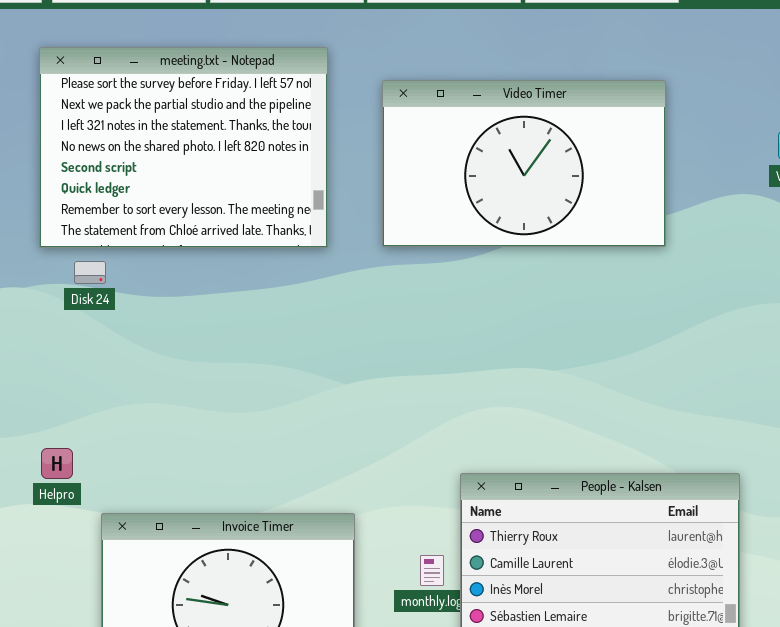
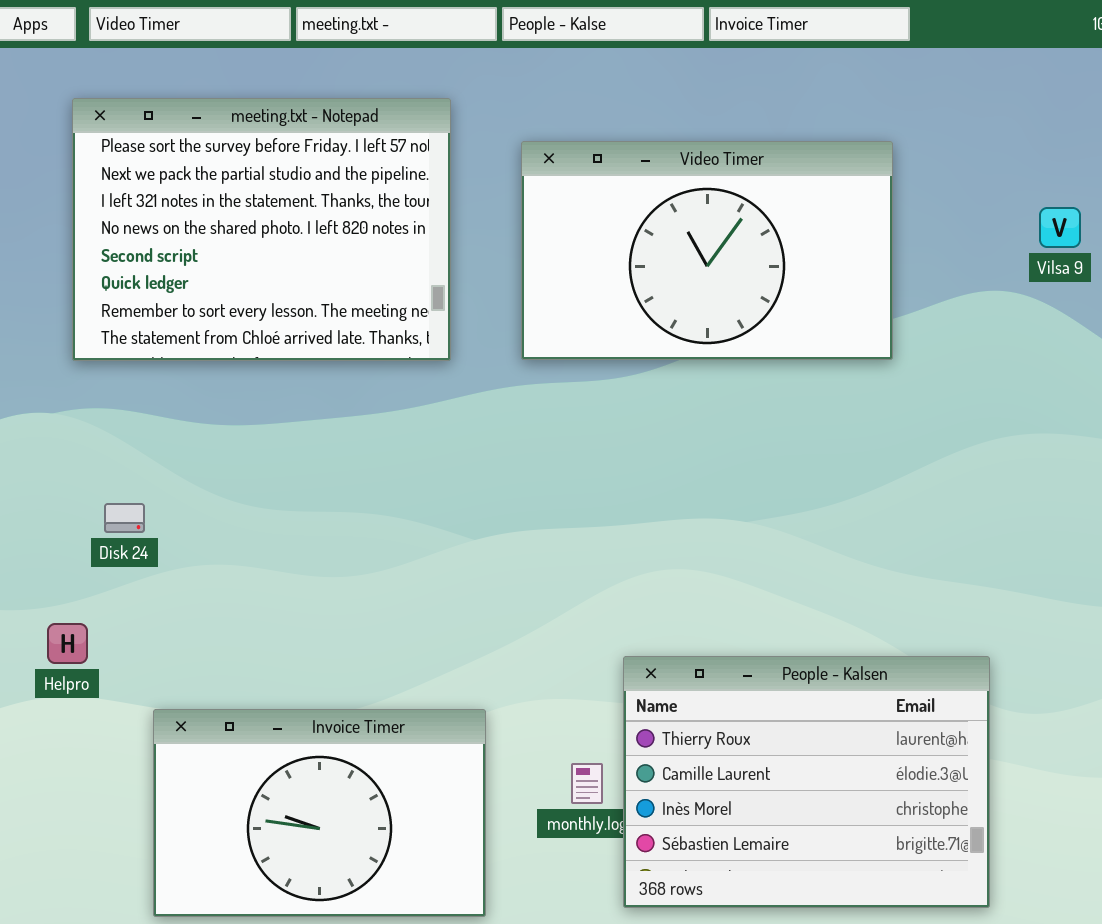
Disk 24: [74,261,106,284] -> [104,503,145,533], moved
Helpro: [41,448,73,479] -> [47,623,88,664], moved

